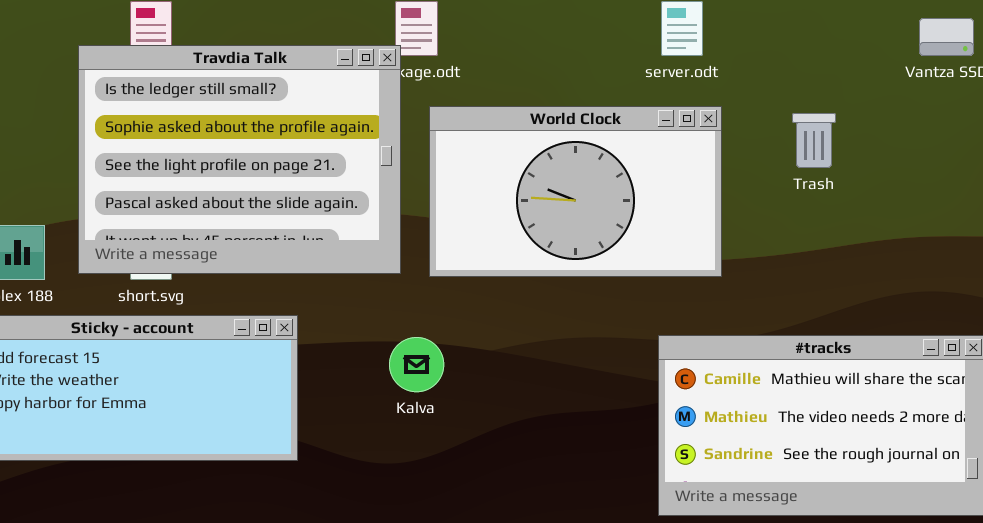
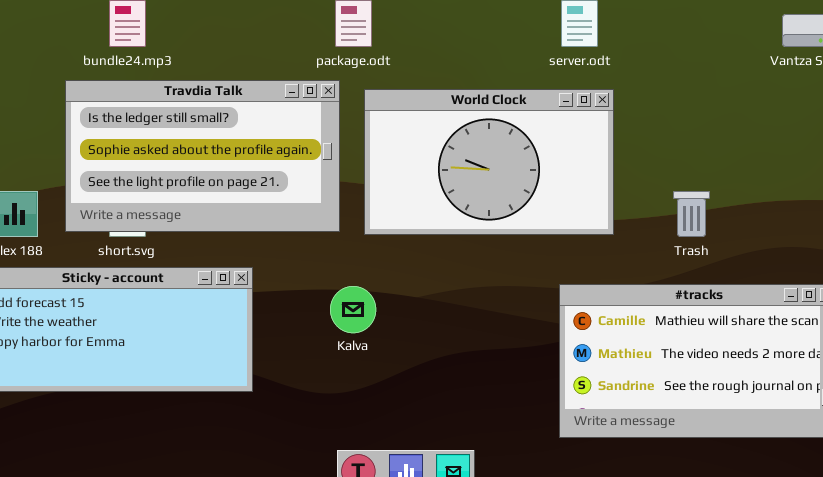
Travdia Talk: [78,45,401,274] -> [65,80,340,232], resized
Trash: [792,113,836,168] -> [673,191,710,237], moved

